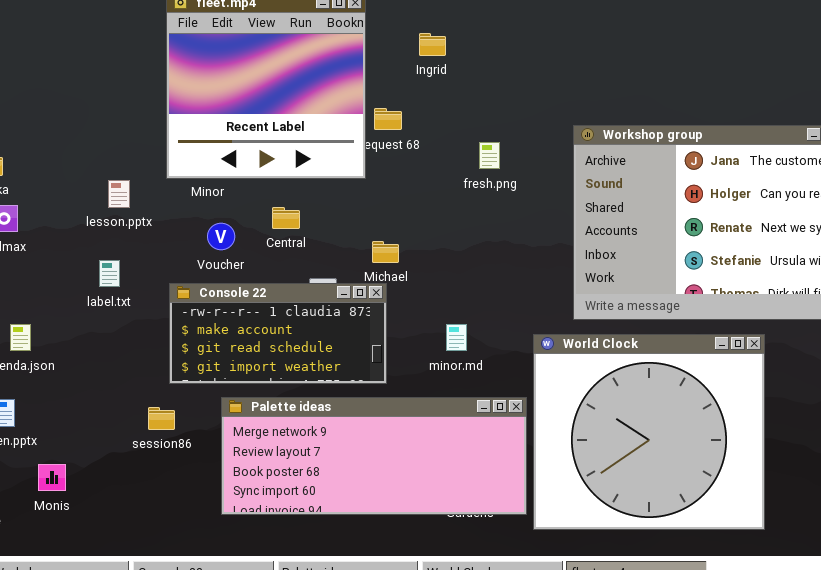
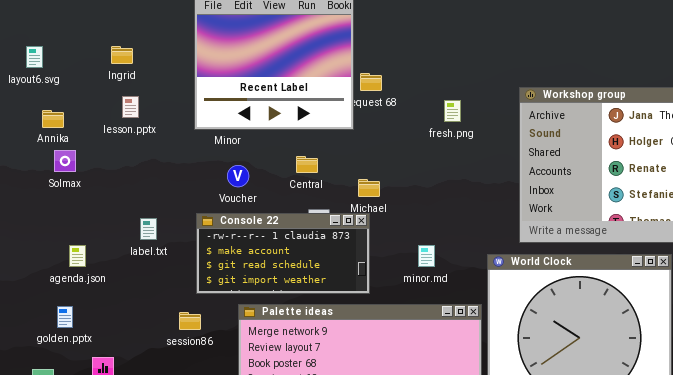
Ingrid: [419,33,446,56] -> [111,46,133,64], moved
lesson.pptx: [108,180,130,208] -> [122,96,139,118], moved
Central: [272,207,300,229] -> [296,156,318,173], moved
label.txt: [99,260,120,287] -> [140,218,157,240], moved

